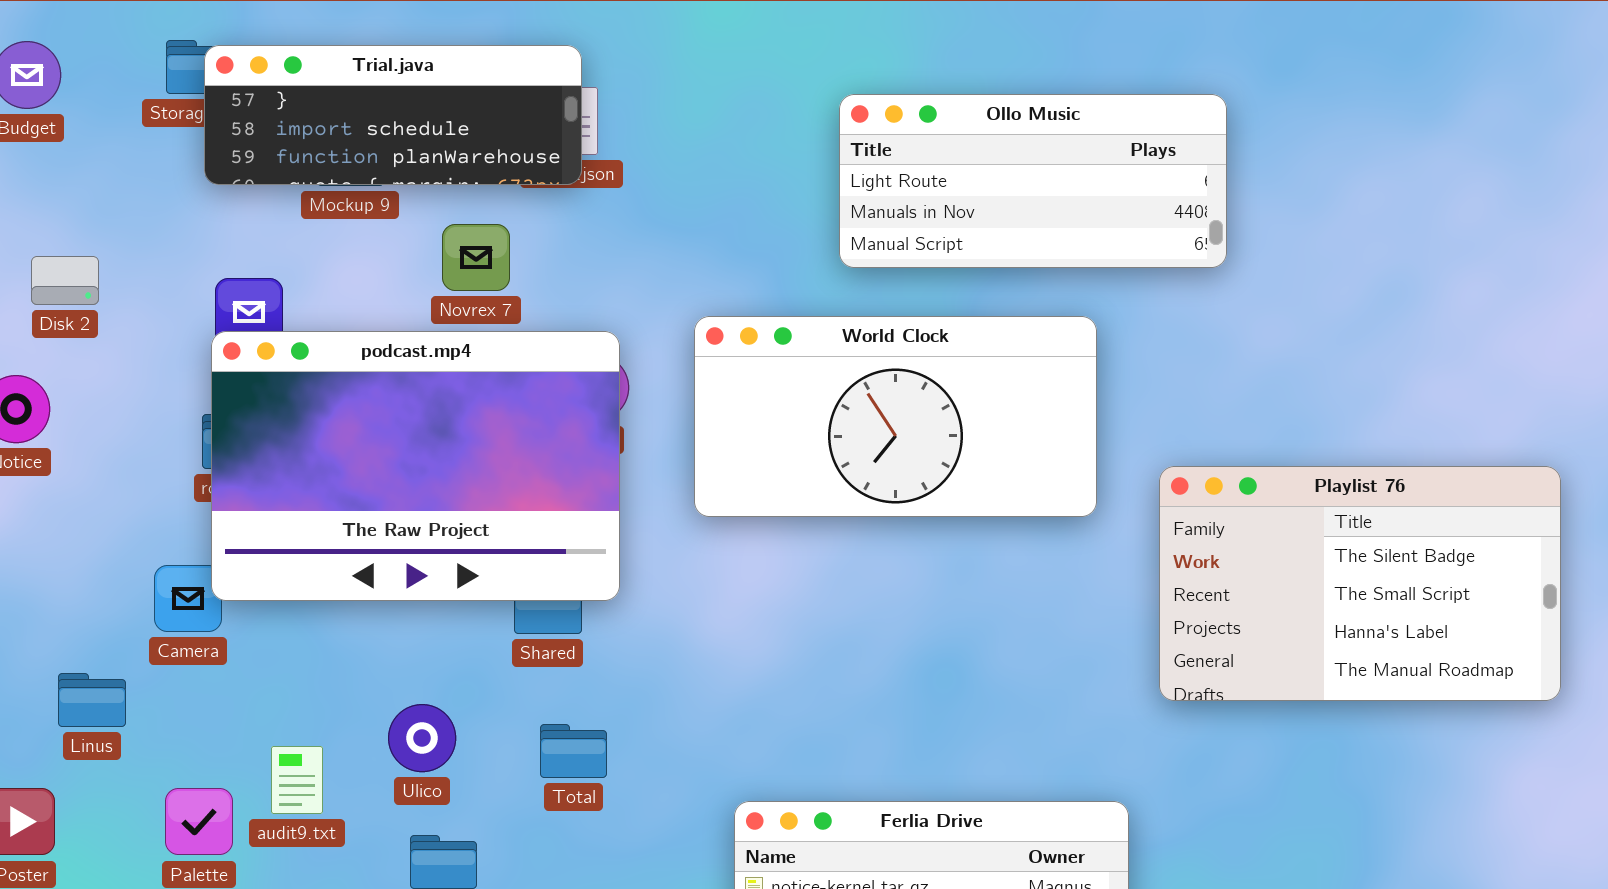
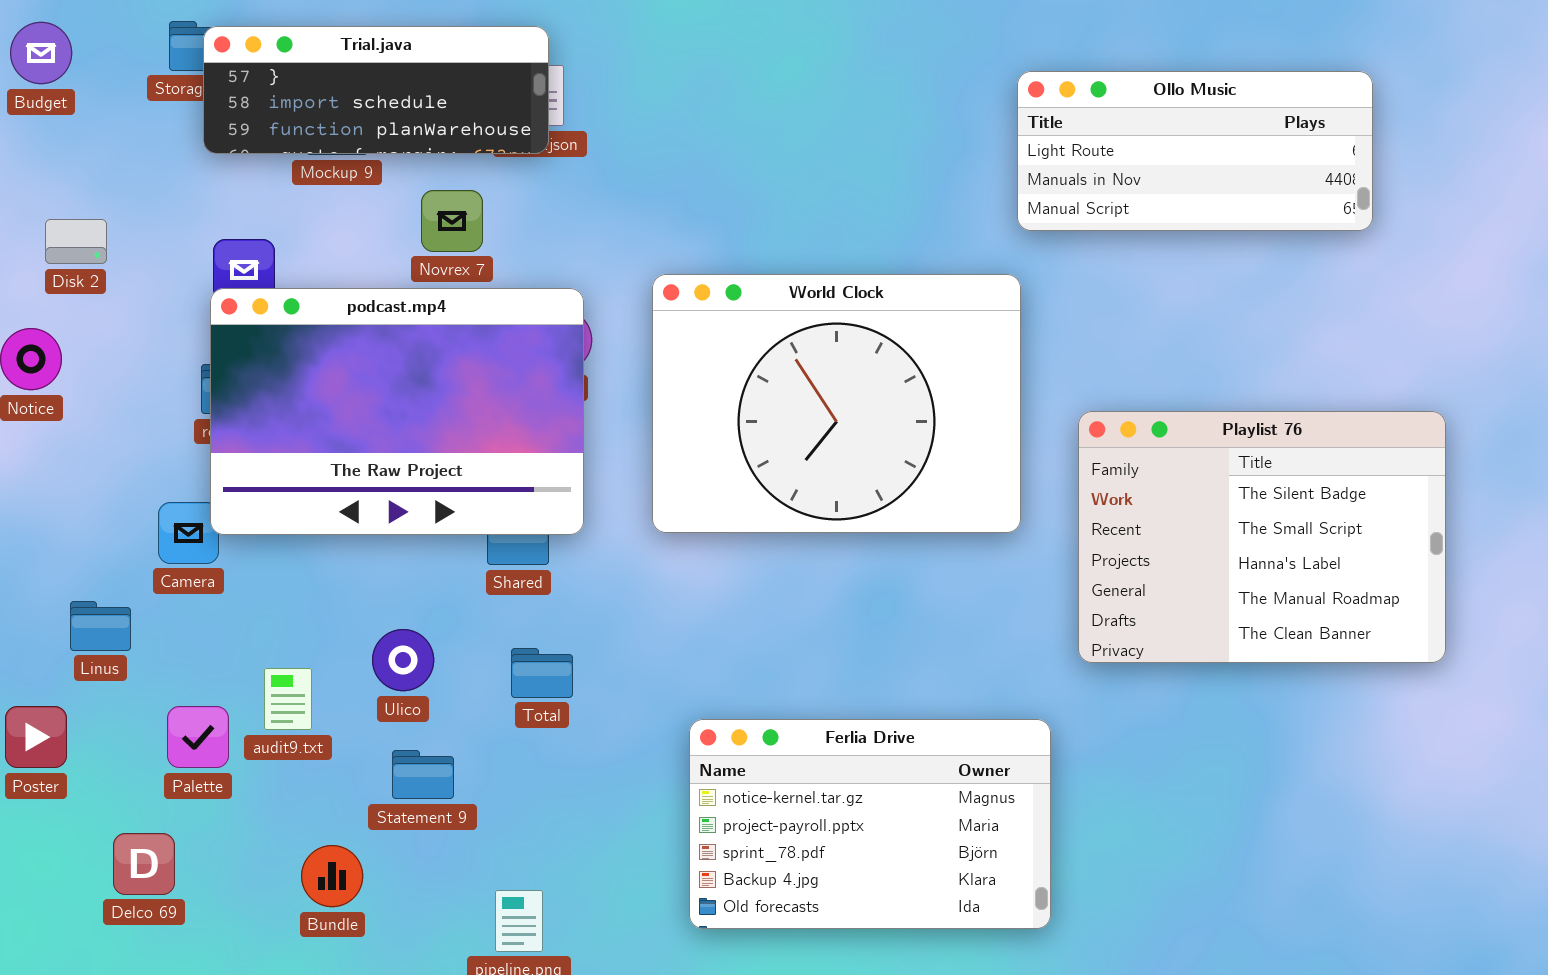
Ollo Music: [839,94,1227,268] -> [1017,71,1373,231], moved
World Clock: [694,316,1097,517] -> [652,274,1021,533], resized
Playlist 76: [1159,466,1561,701] -> [1078,411,1446,663], resized

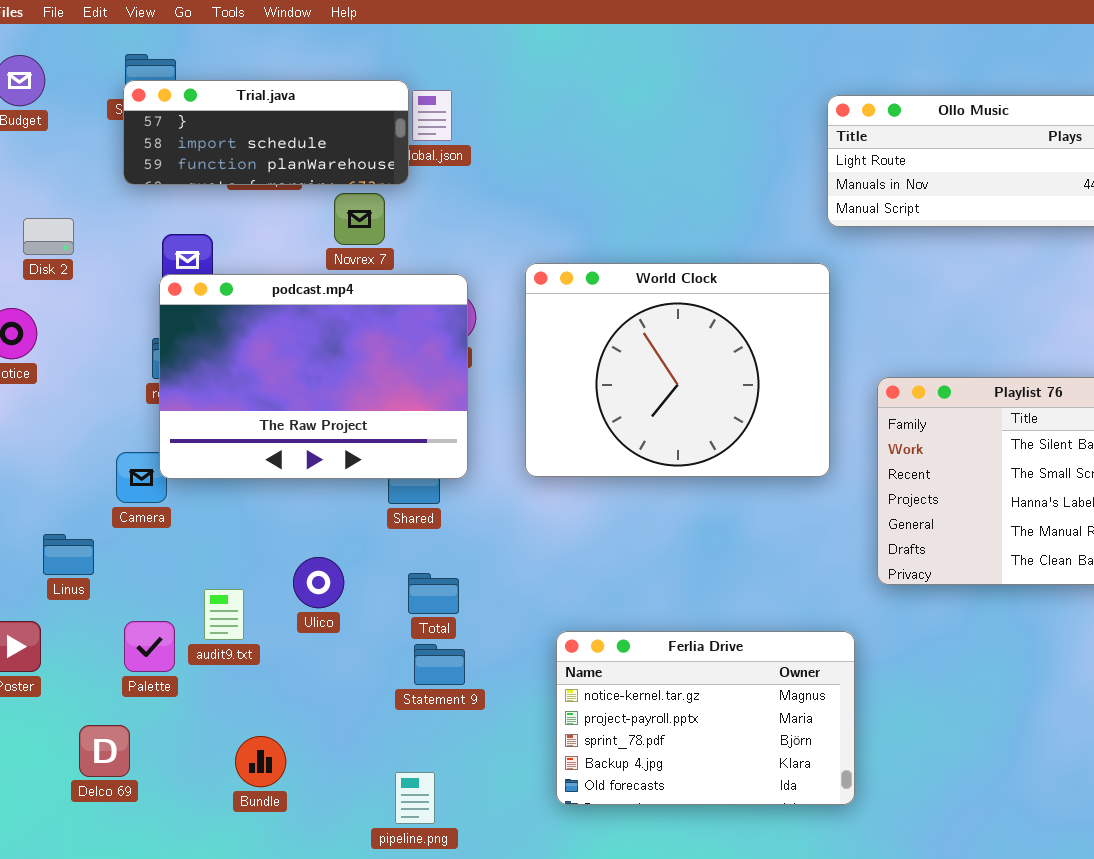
Trial.java: [203,26,549,154] -> [123,80,409,185], moved
Statement 9: [392,750,454,799] -> [414,644,465,685], moved

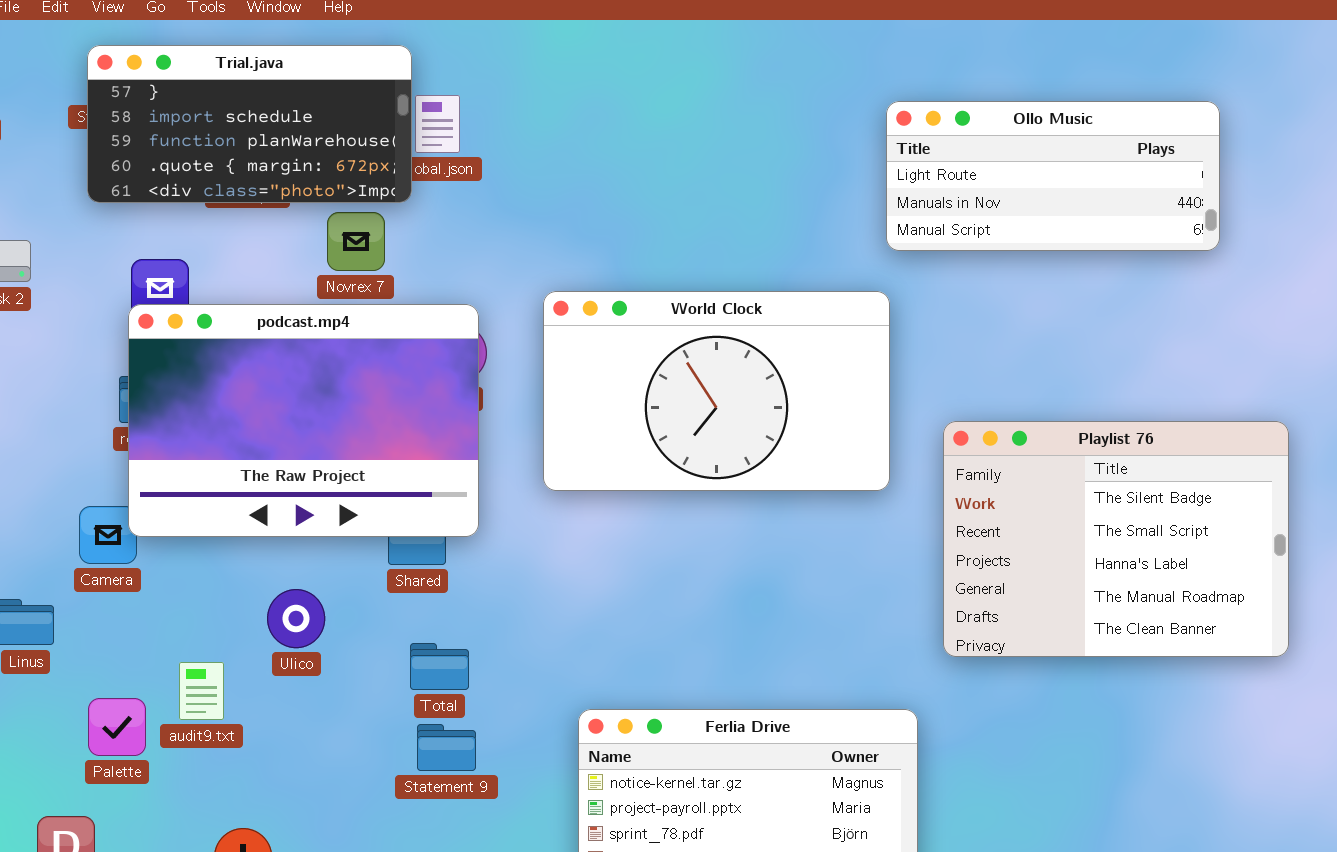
Trial.java: [123,80,409,185] -> [87,45,412,203], resized
World Clock: [525,263,830,477] -> [543,291,890,491], resized
Ulico: [293,557,344,608] -> [267,589,325,648], moved

